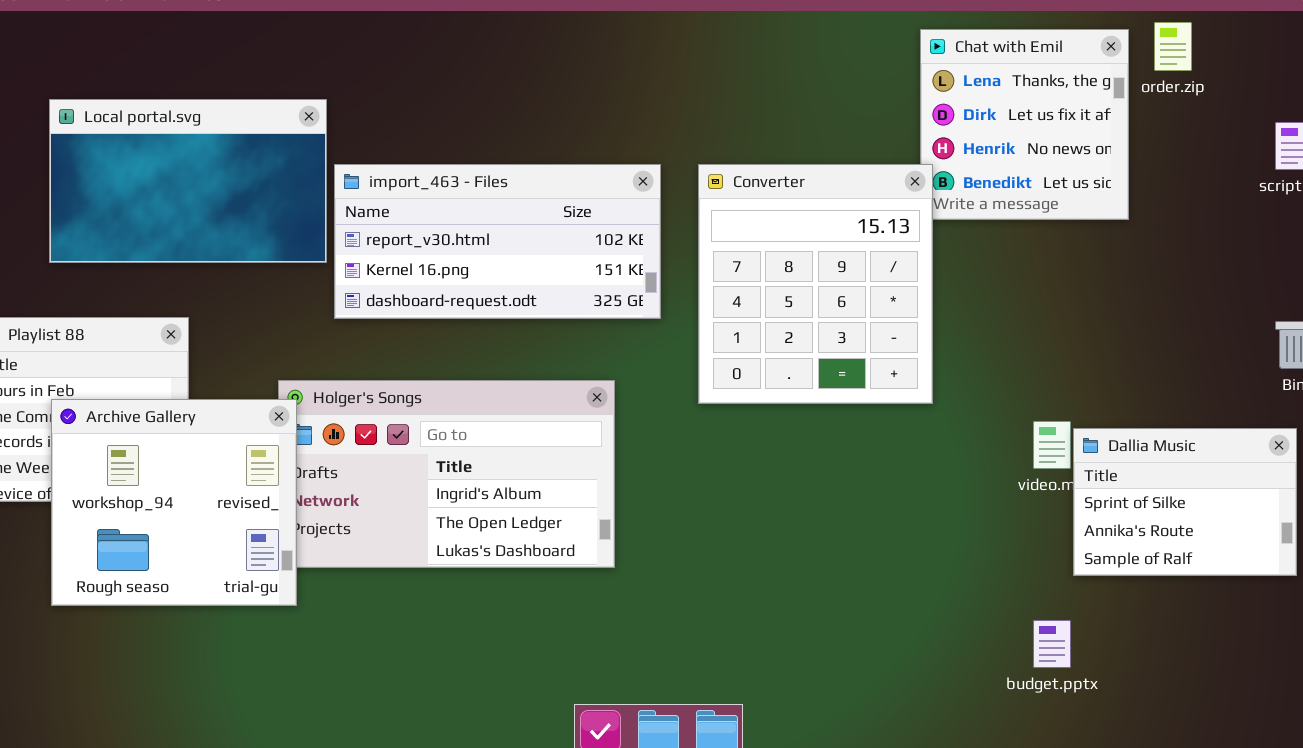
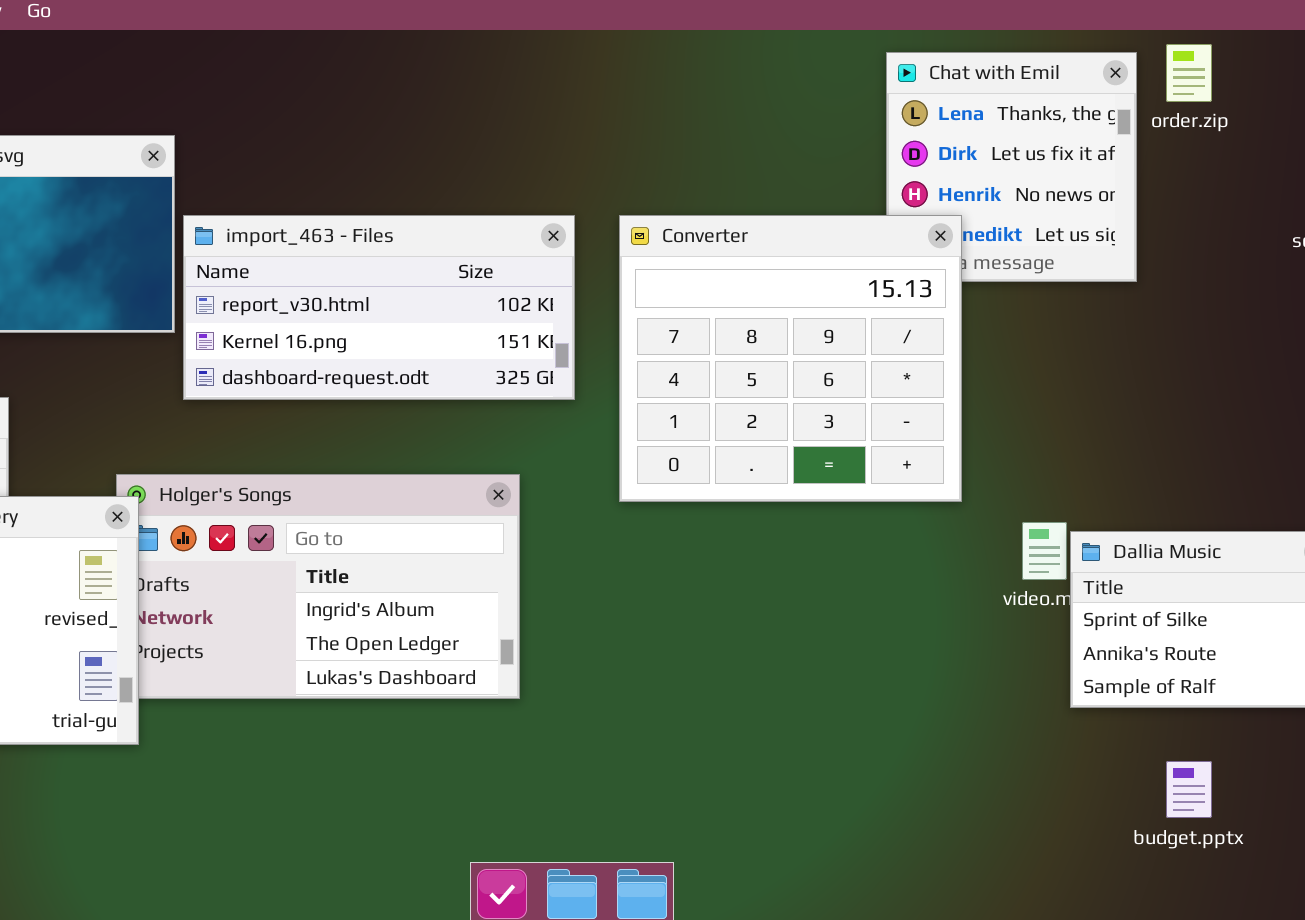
Converter: [698,164,933,404] -> [619,215,962,502], resized
budget.pptx: [1033,620,1071,668] -> [1166,761,1212,818], moved

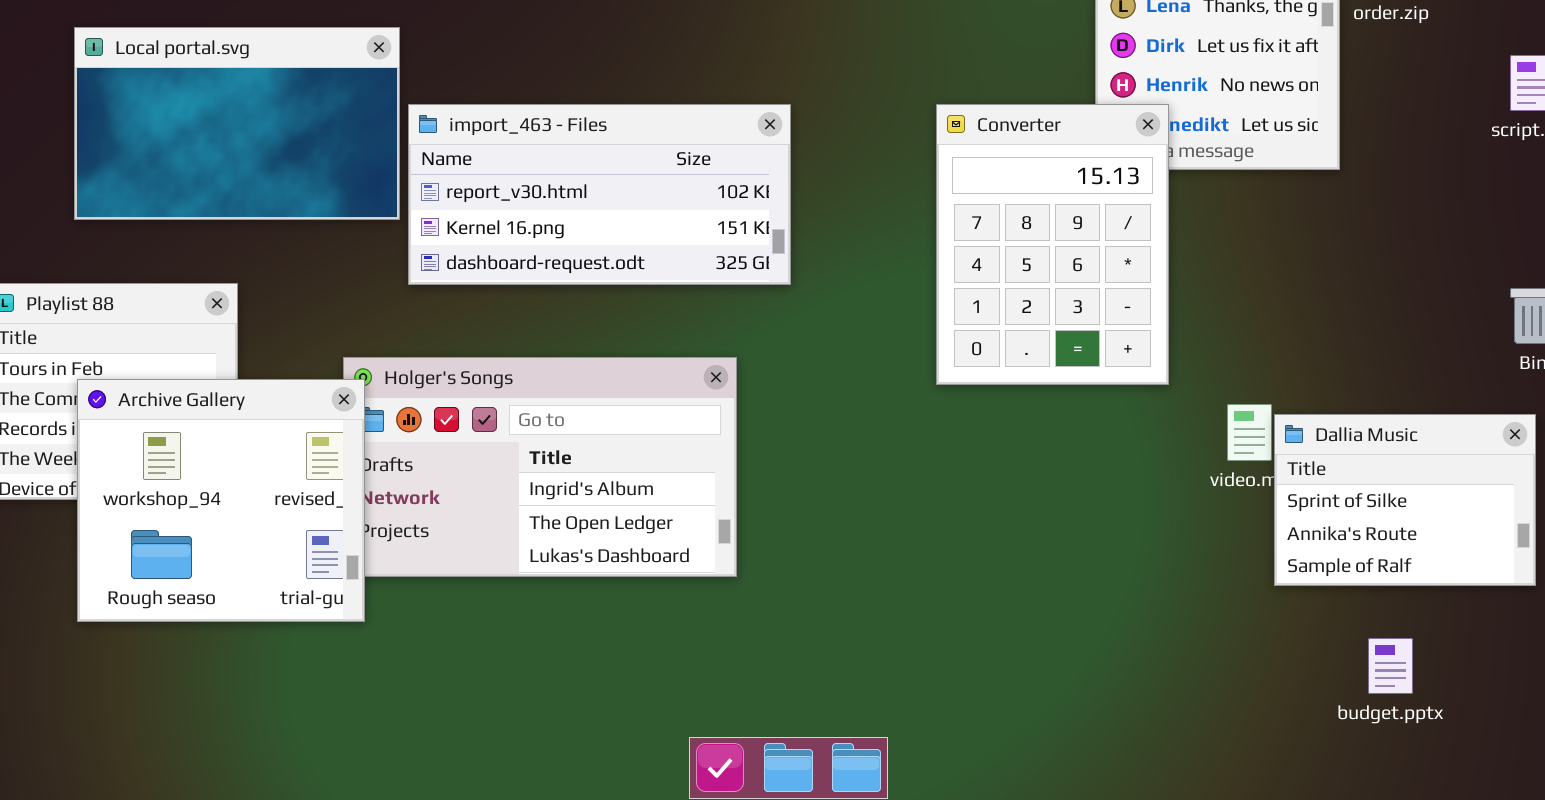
Converter: [619,215,962,502] -> [936,104,1169,385], resized

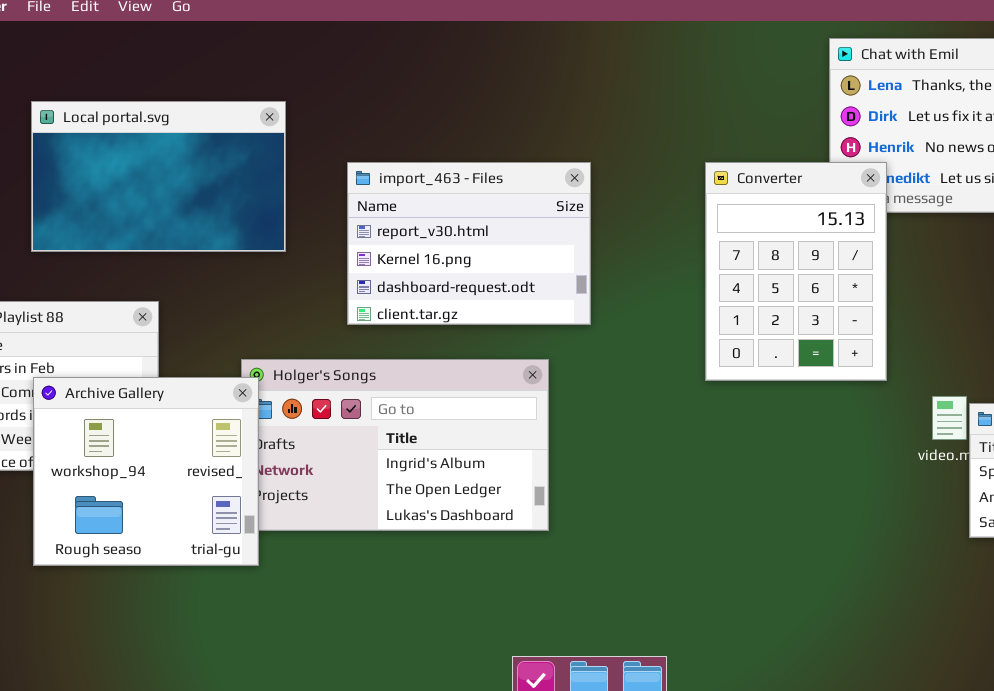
import_463 - Files: [408,104,791,285] -> [347,162,591,325], resized

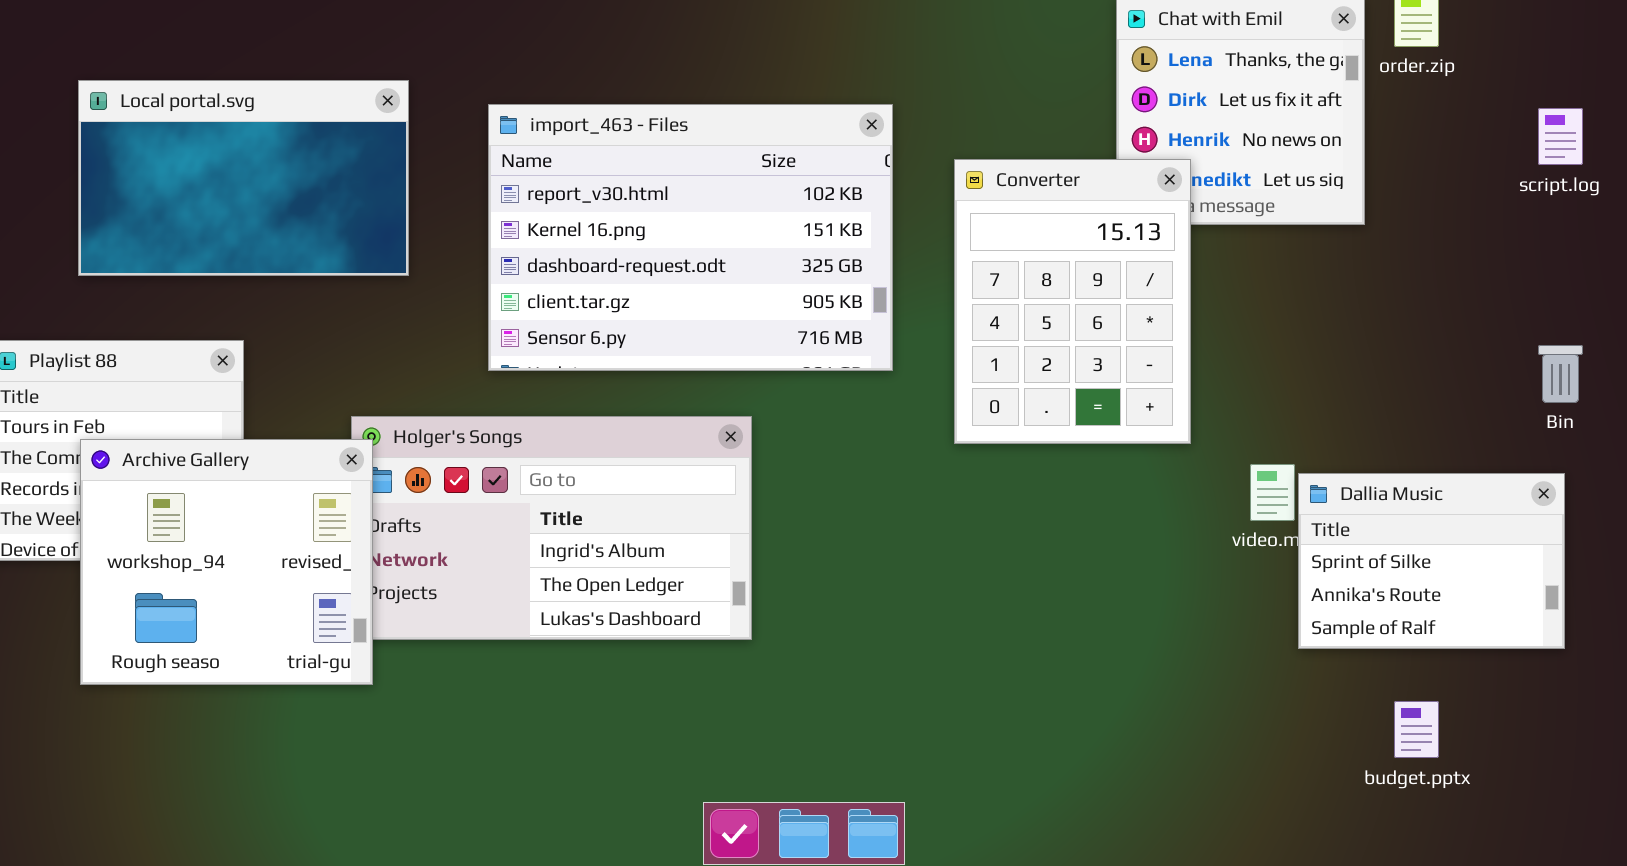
import_463 - Files: [347,162,591,325] -> [488,104,893,371], resized

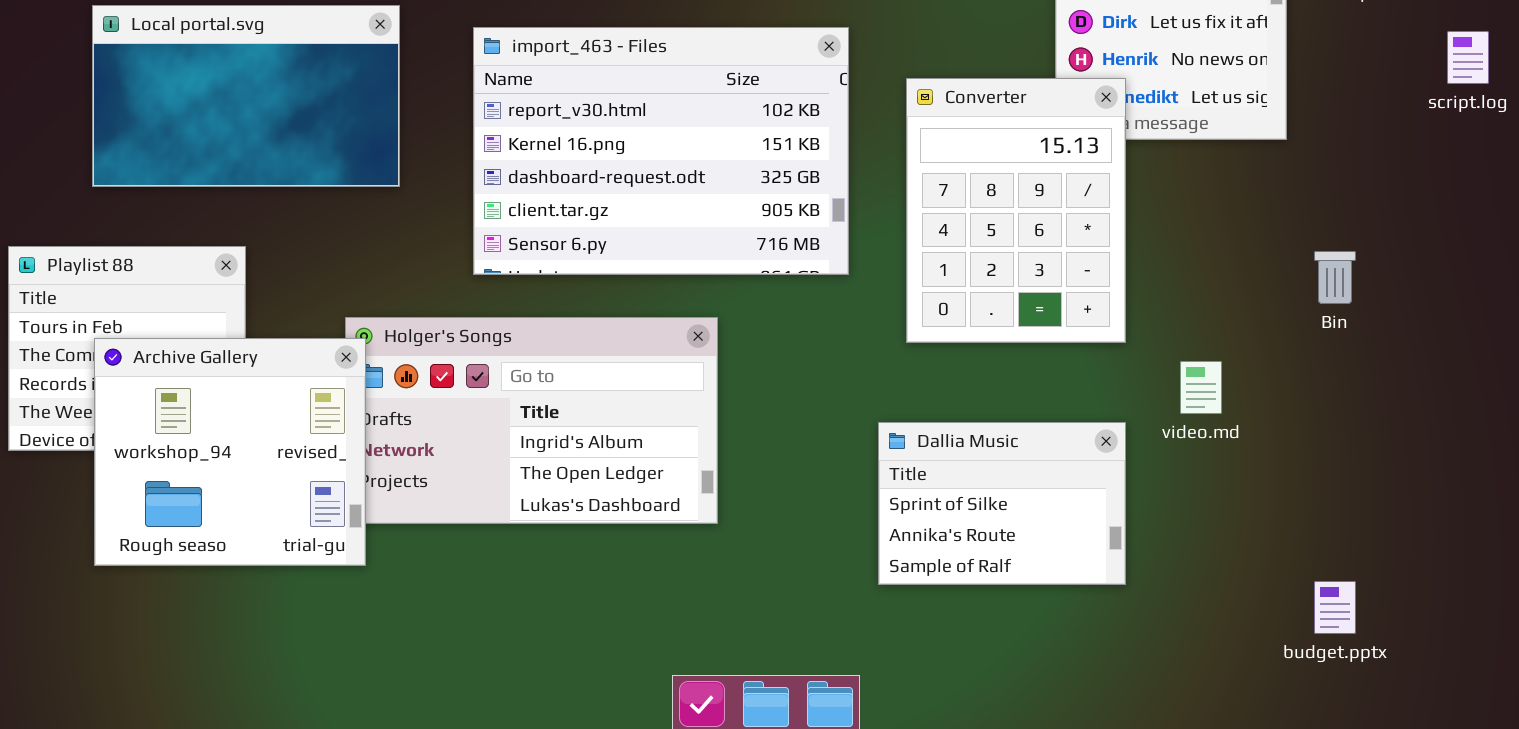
Bin: [1538,345,1583,403] -> [1314,251,1356,304], moved
Dallia Music: [1298,473,1565,649] -> [878,422,1126,585], moved

